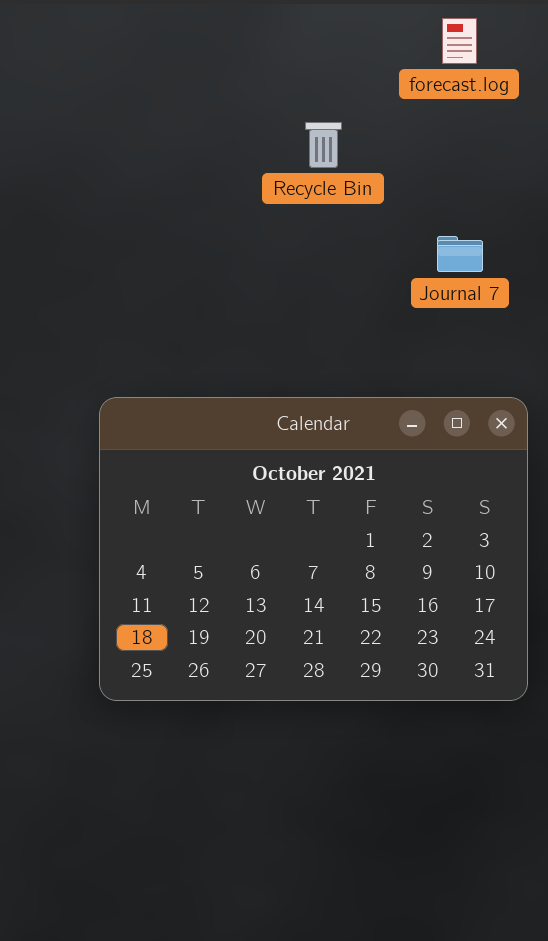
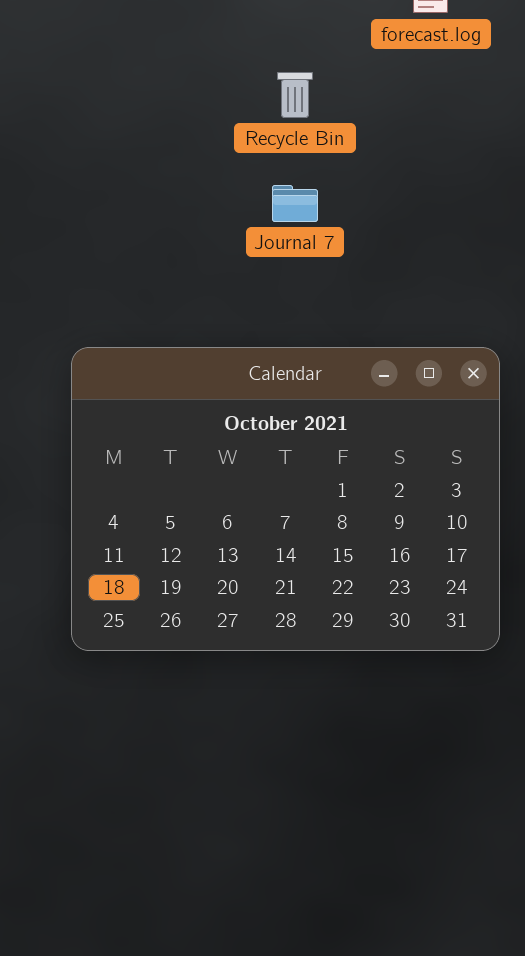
Journal 7: [437,236,483,272] -> [272,185,318,222], moved

